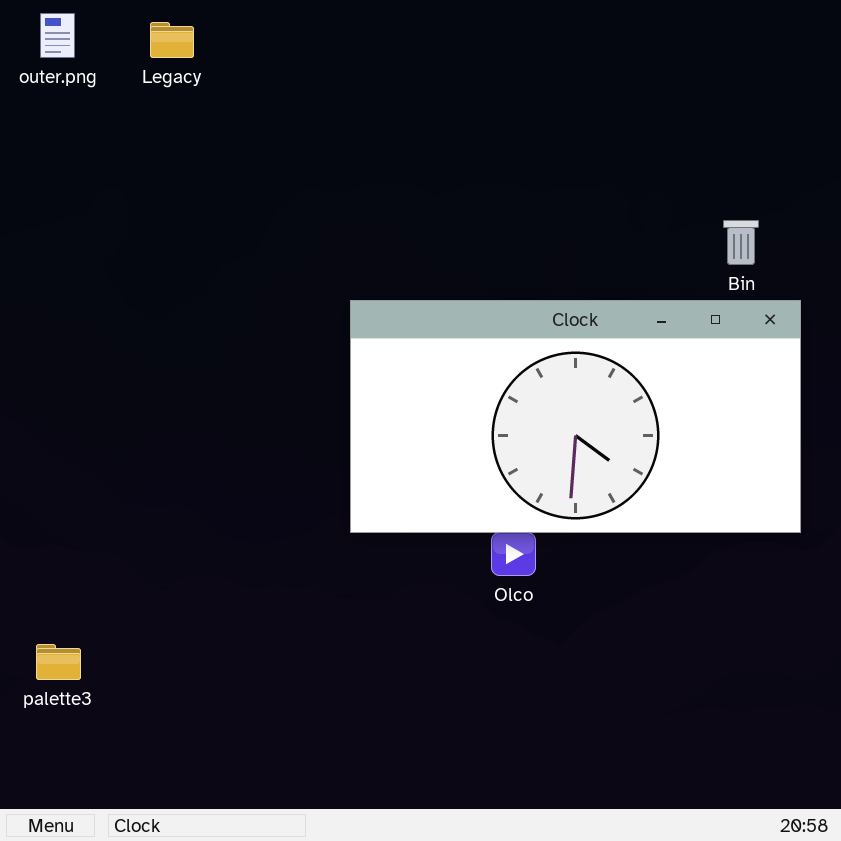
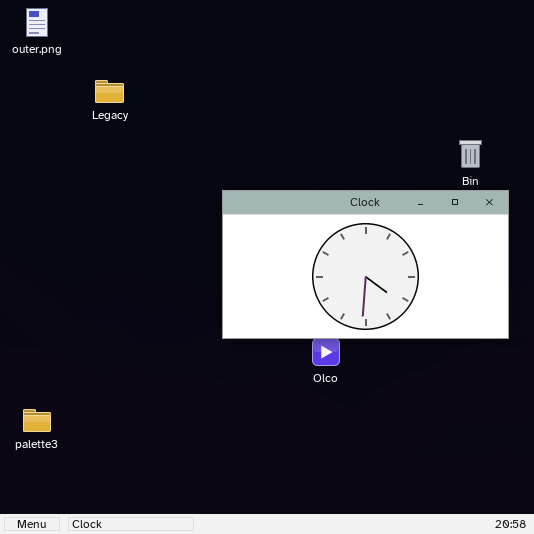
Legacy: [150,22,194,58] -> [95,80,124,103], moved

